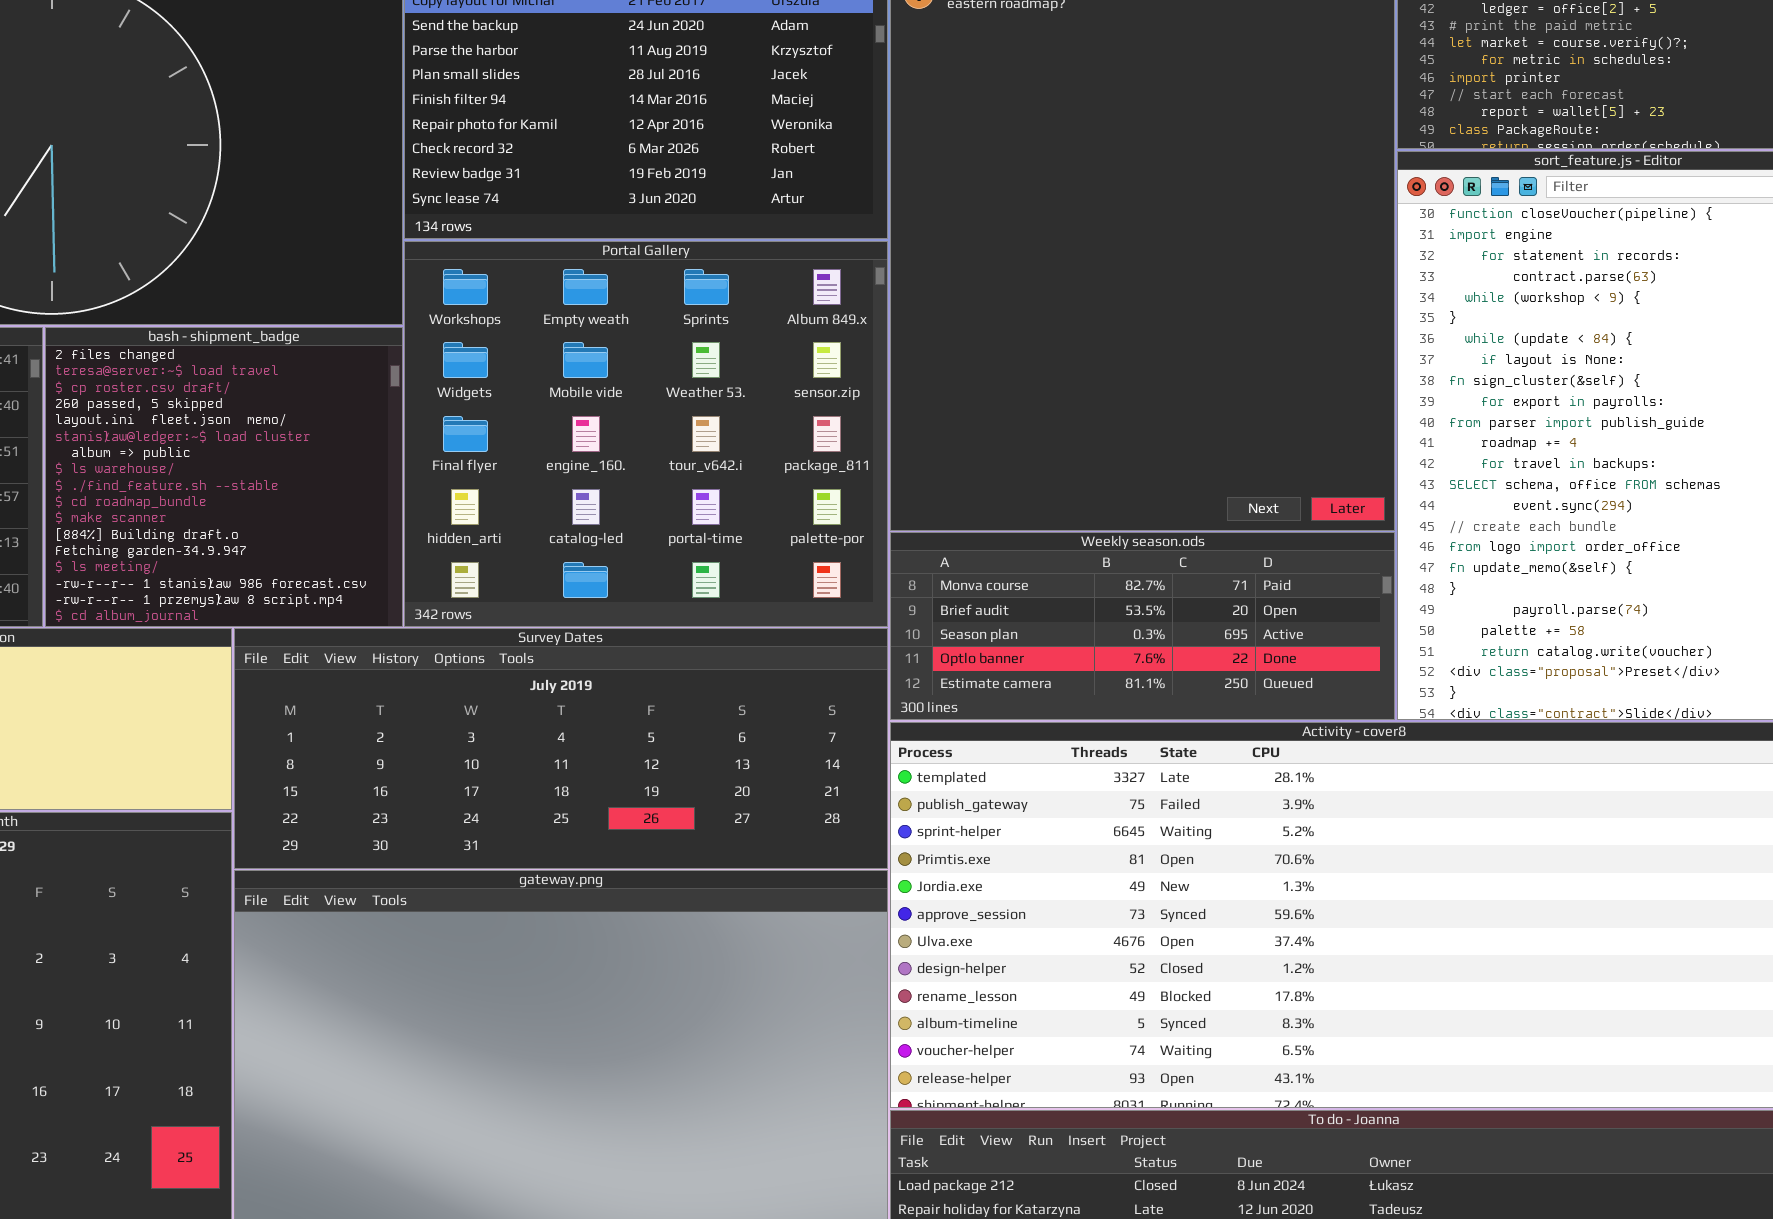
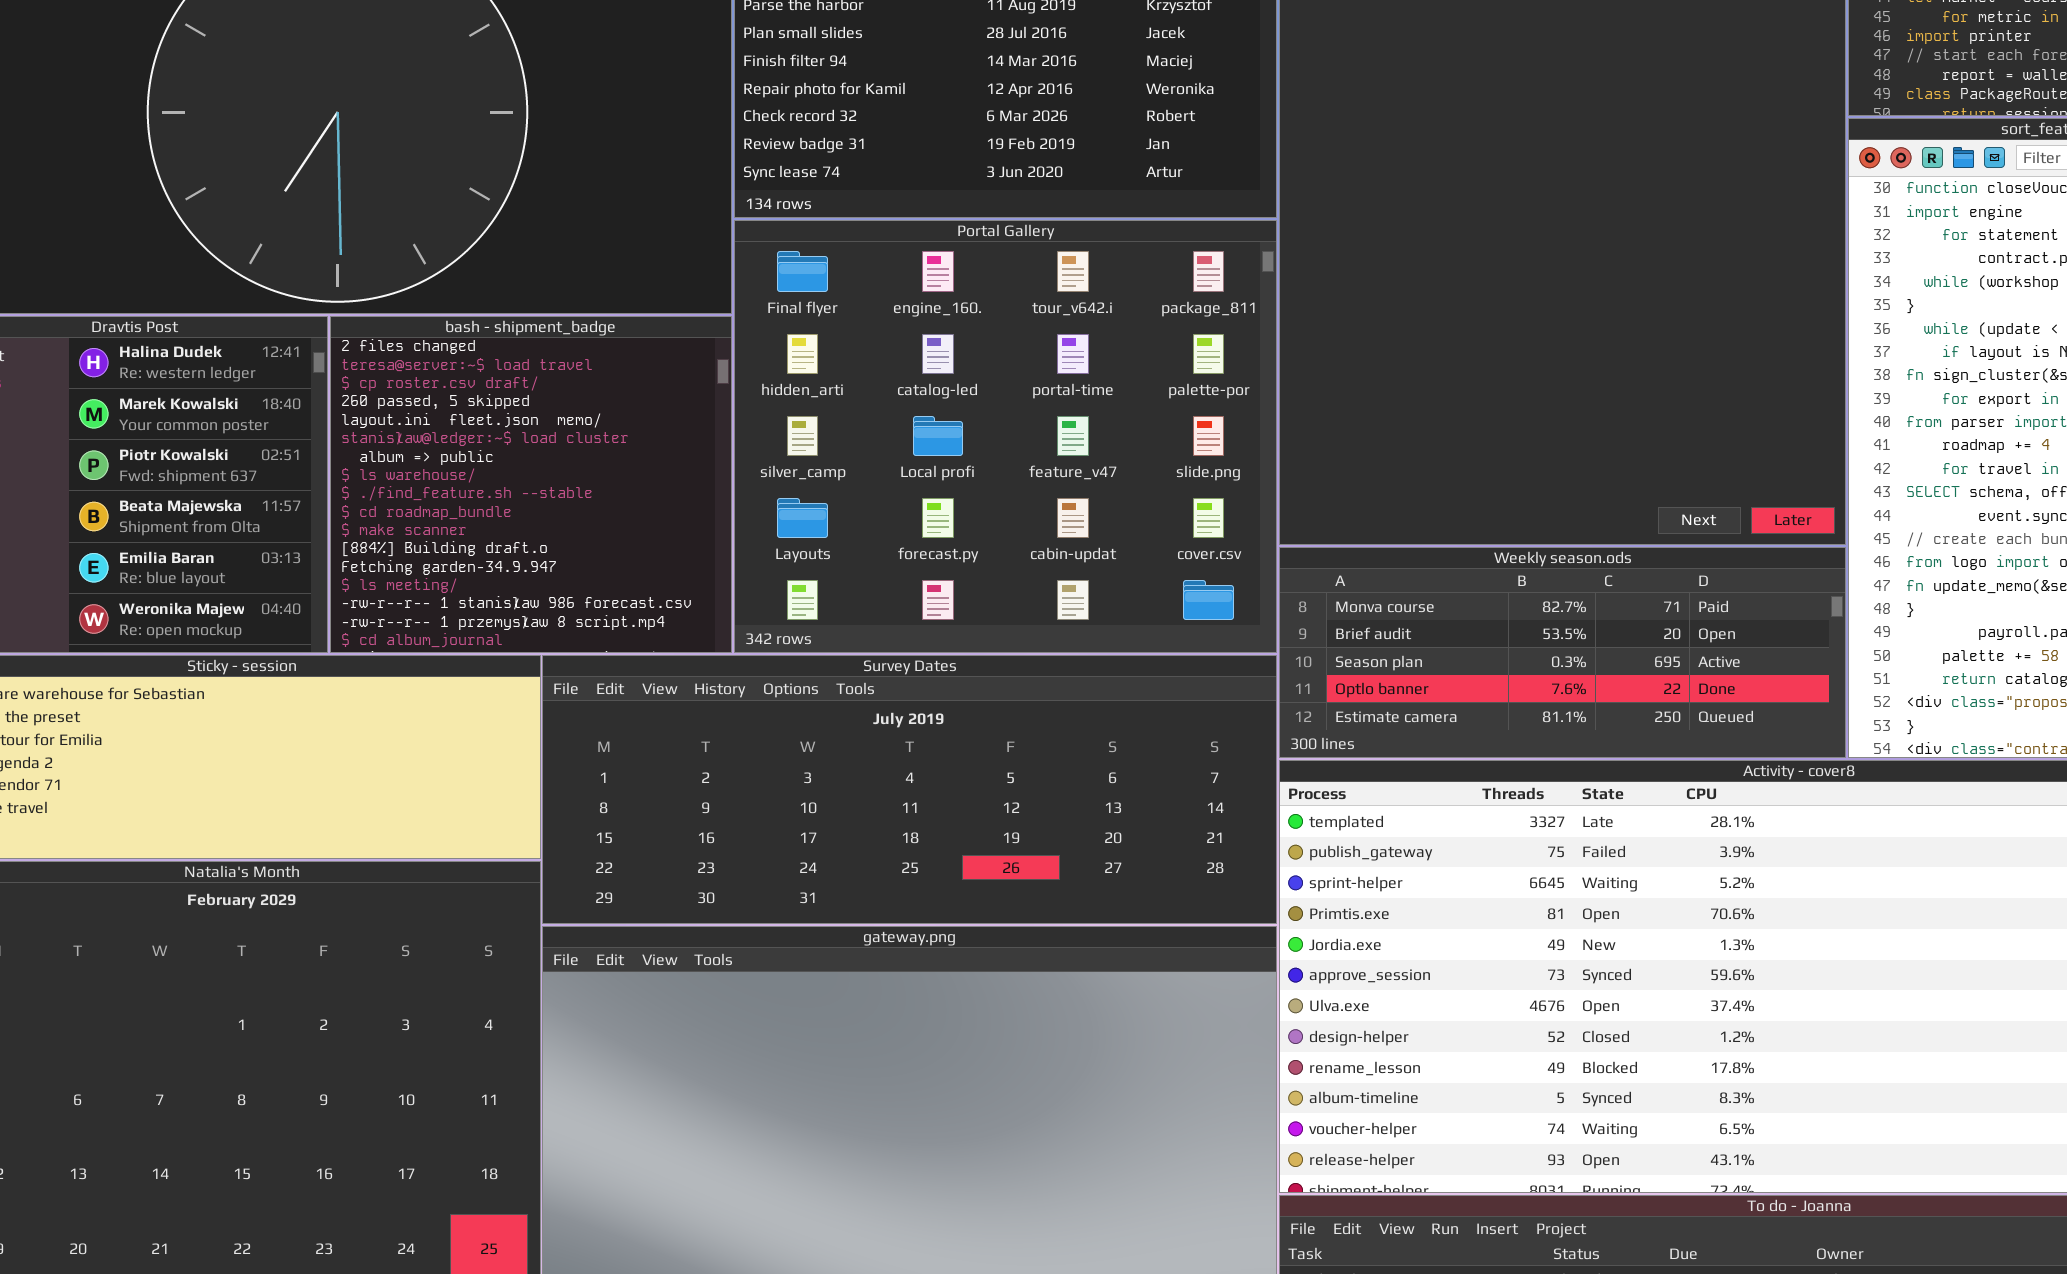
Portal Gallery: [404,241,888,627] -> [734,220,1277,653], scrolled down 2 rows

